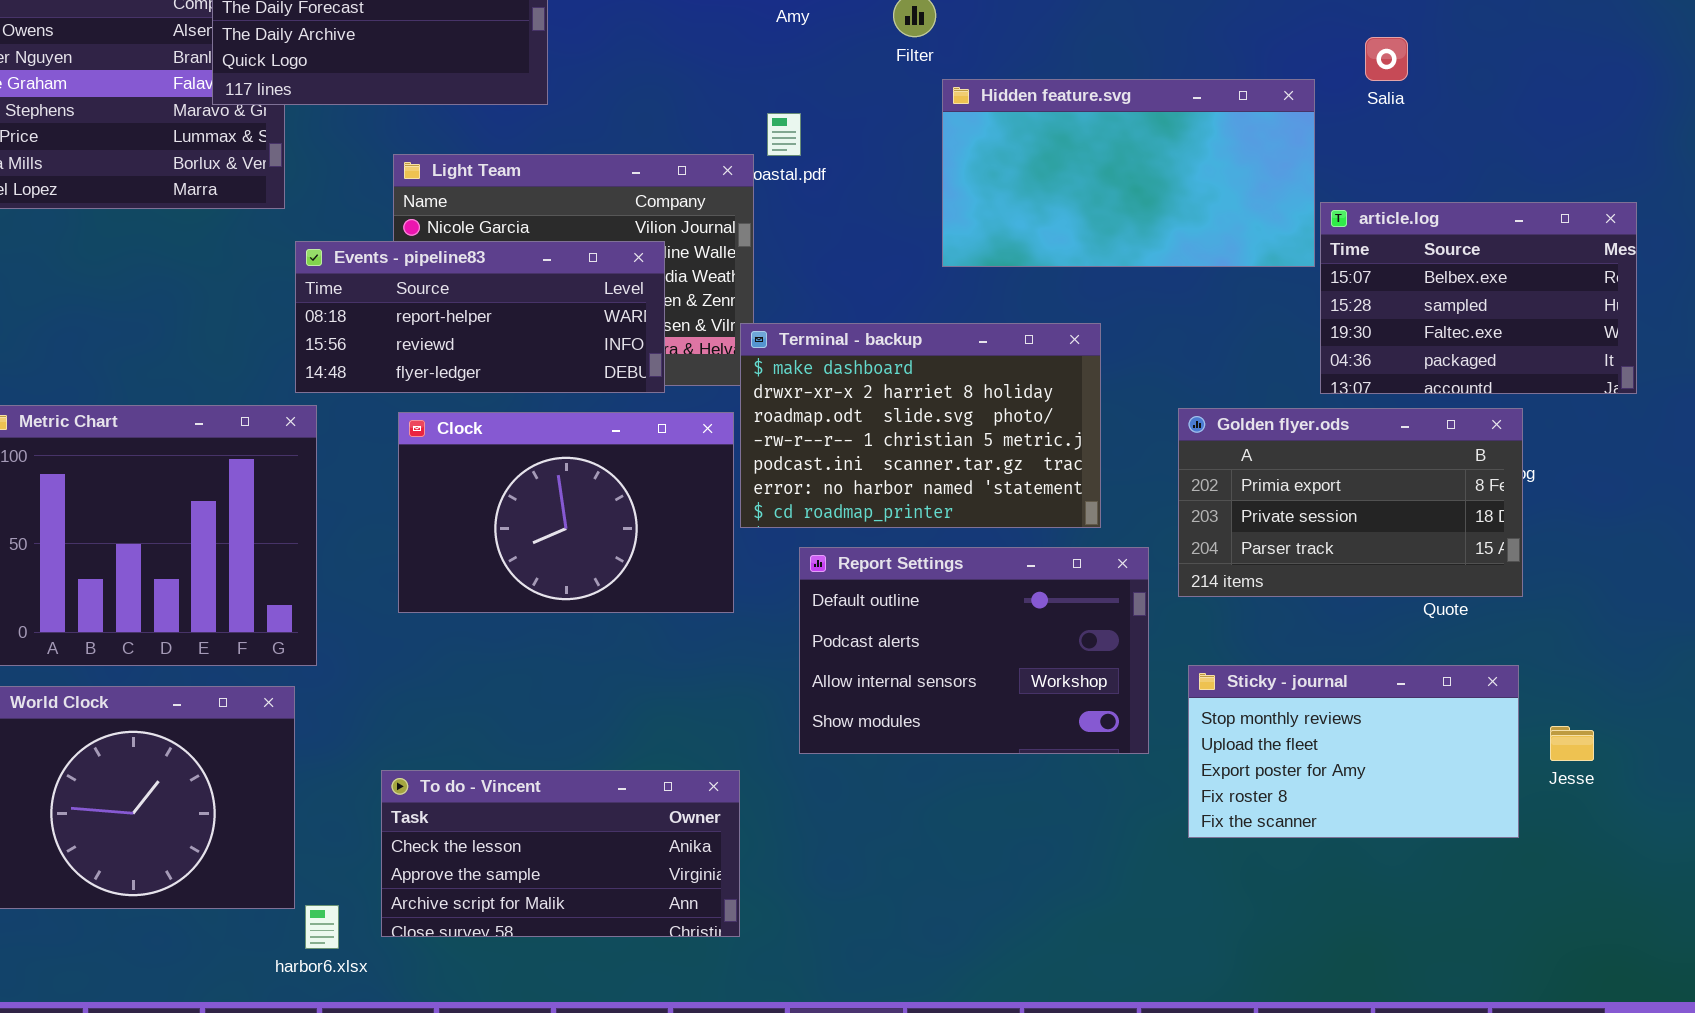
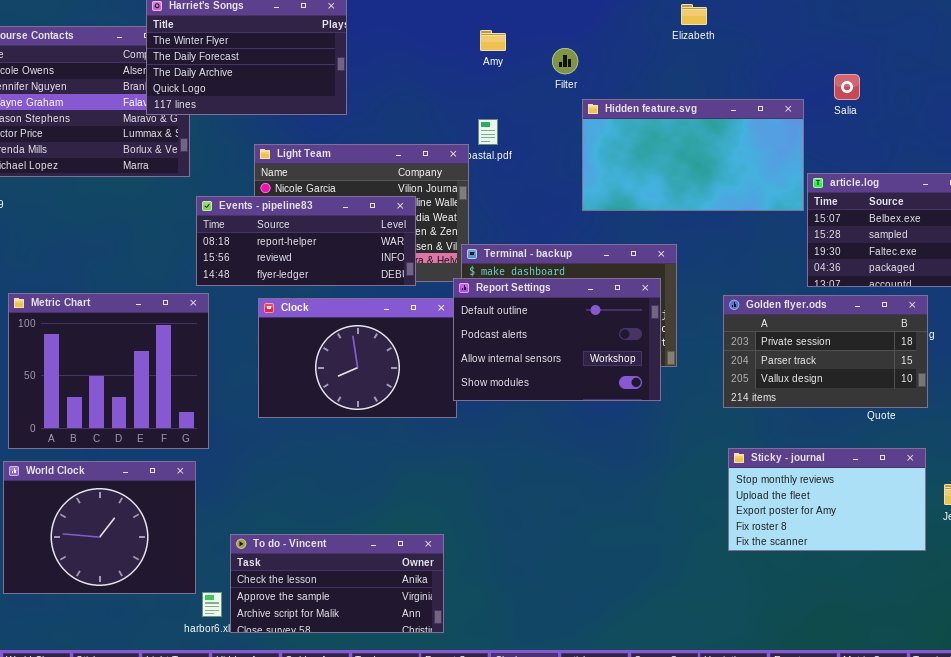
Golden flyer.ods: [1178,408,1523,597] -> [723,295,928,408], scrolled down 1 row
Report Settings: [799,547,1149,754] -> [453,278,661,401], moved
To do - Vincent: [381,770,740,937] -> [230,534,444,633], moved

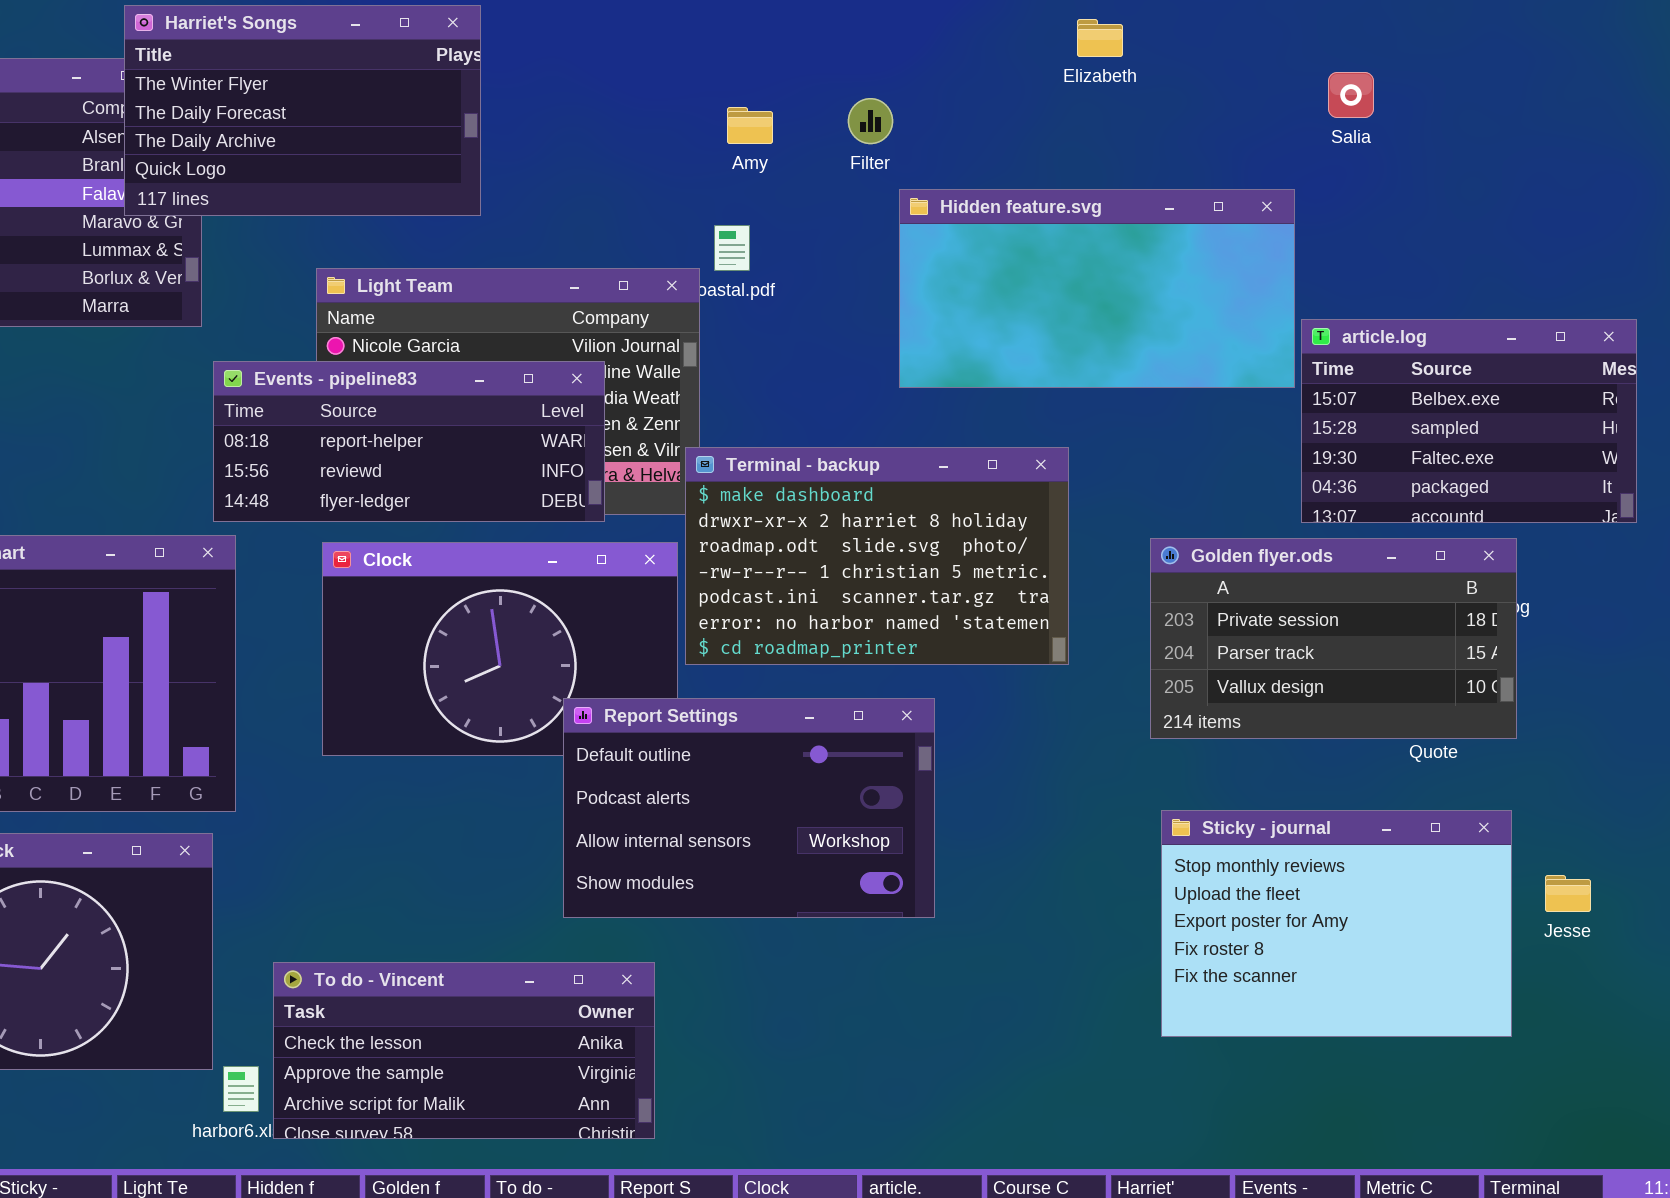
Amy: [480,30,506,51] -> [727,107,773,144], moved
Salia: [834,74,860,100] -> [1328,72,1374,118], moved
Report Settings: [453,278,661,401] -> [563,698,935,918], moved
Sticky - journal: [728,448,926,551] -> [1161,810,1512,1037], resized

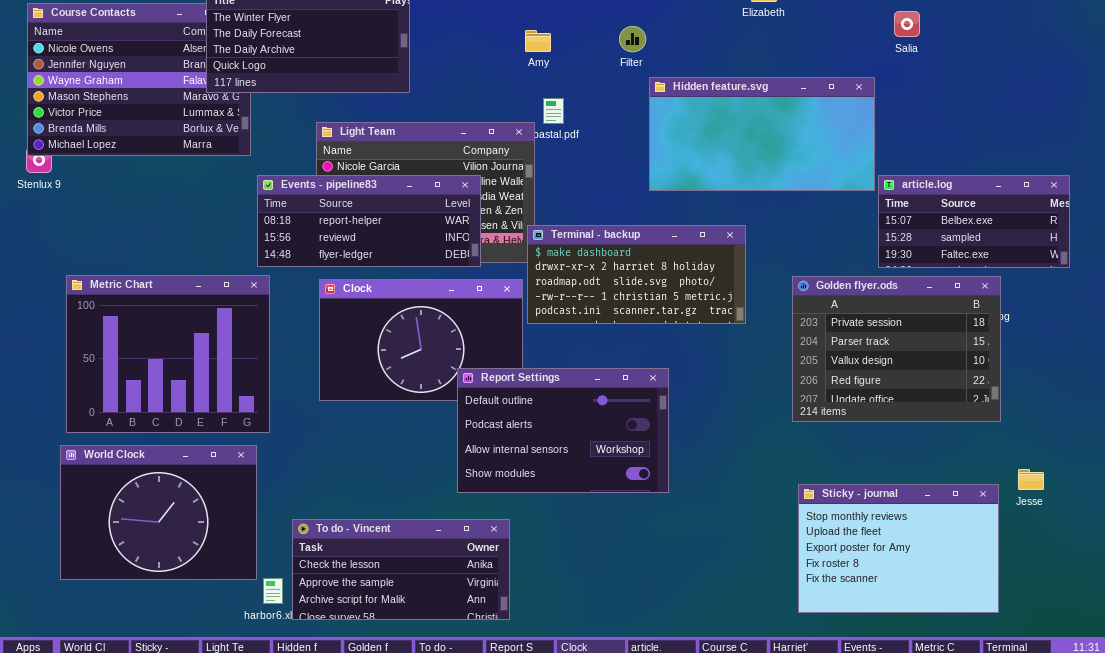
Amy: [727,107,773,144] -> [525,30,551,52], moved
article.log: [1301,319,1637,523] -> [878,175,1070,268], resized
Terminal - backup: [685,447,1069,665] -> [527,225,746,324], resized
Golden flyer.ods: [1150,538,1517,739] -> [792,276,1001,422], resized
Sticky - journal: [1161,810,1512,1037] -> [798,484,999,613], moved

